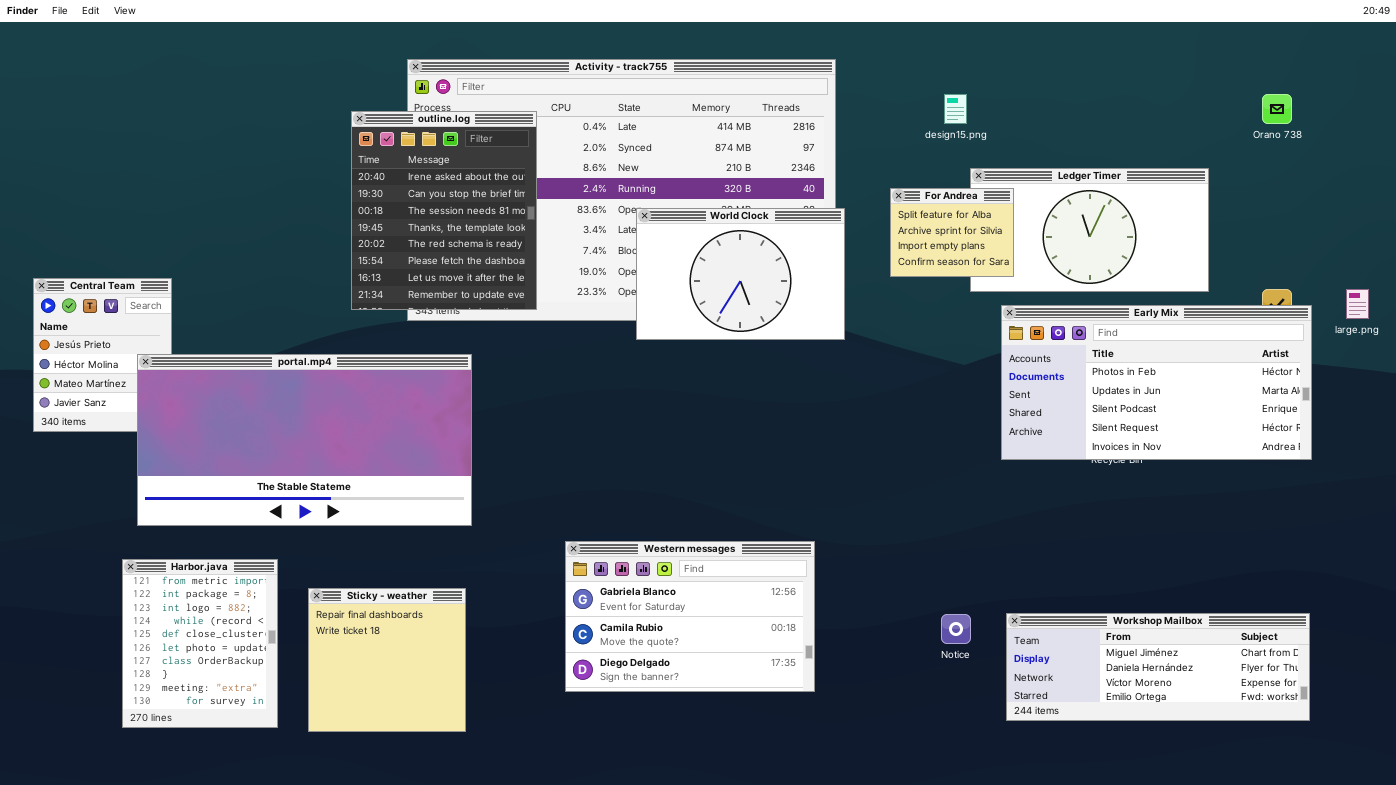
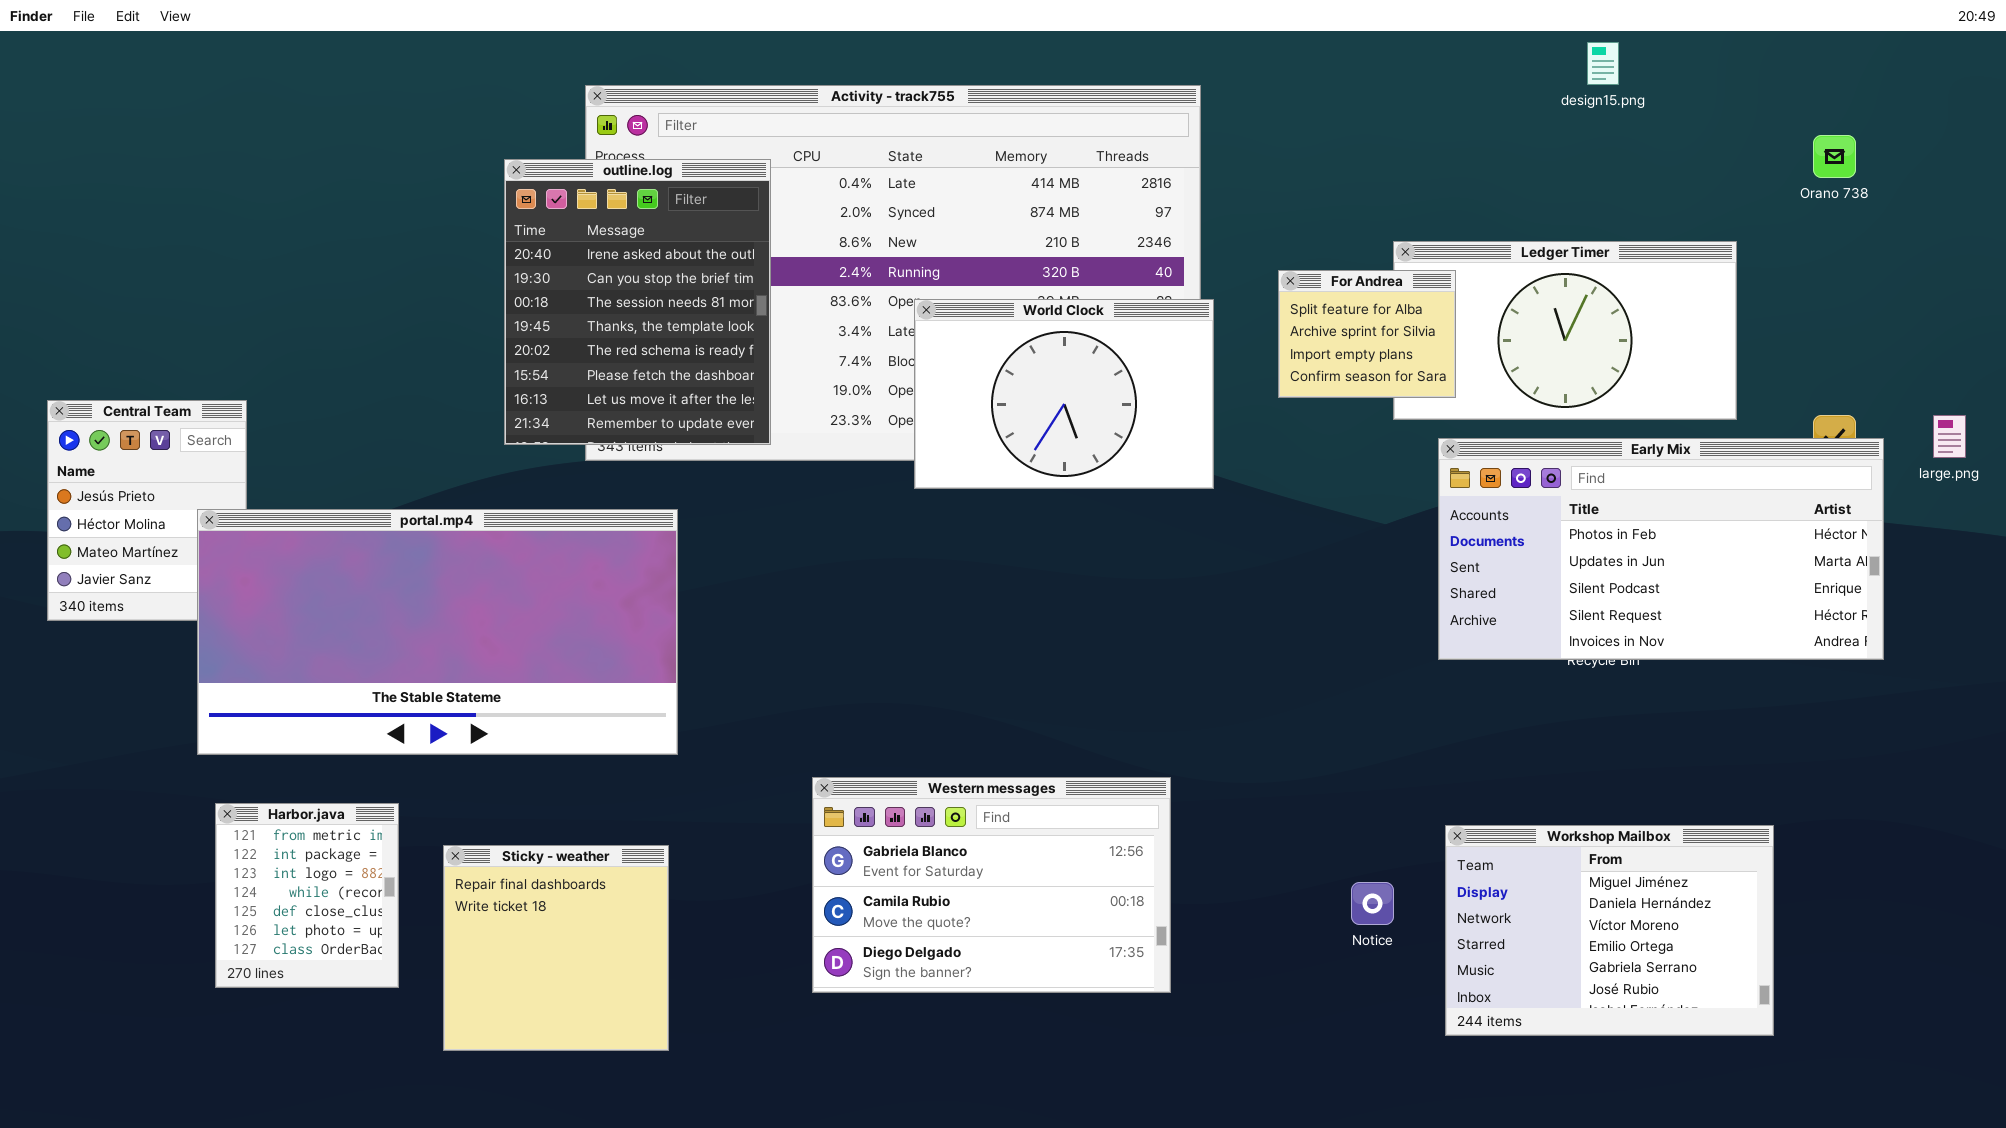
design15.png: [944,94,967,124] -> [1587,42,1619,85], moved
Harbor.java: [122,559,278,728] -> [215,803,399,988], resized
Workshop Mailbox: [1006,613,1310,721] -> [1445,825,1774,1036], resized

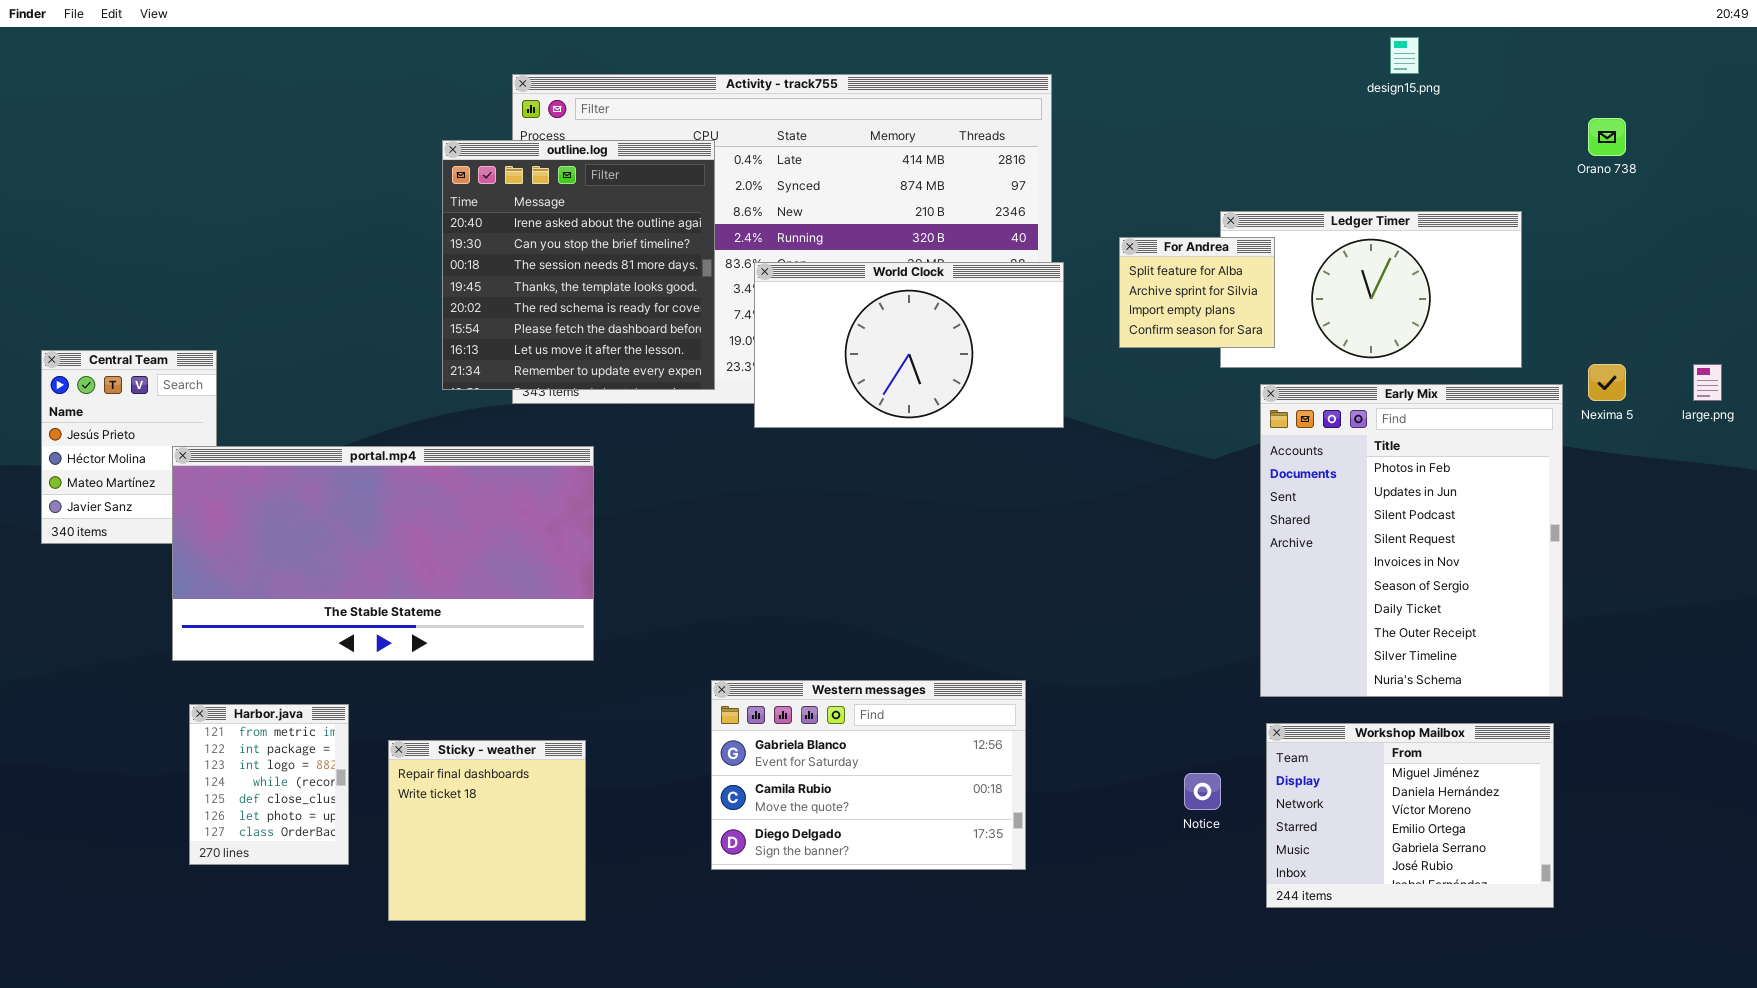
outline.log: [504,159,771,445] -> [442,140,715,390], resized
World Clock: [914,299,1214,489] -> [754,262,1064,428], resized
Early Mix: [1438,438,1884,660] -> [1260,384,1563,697], resized

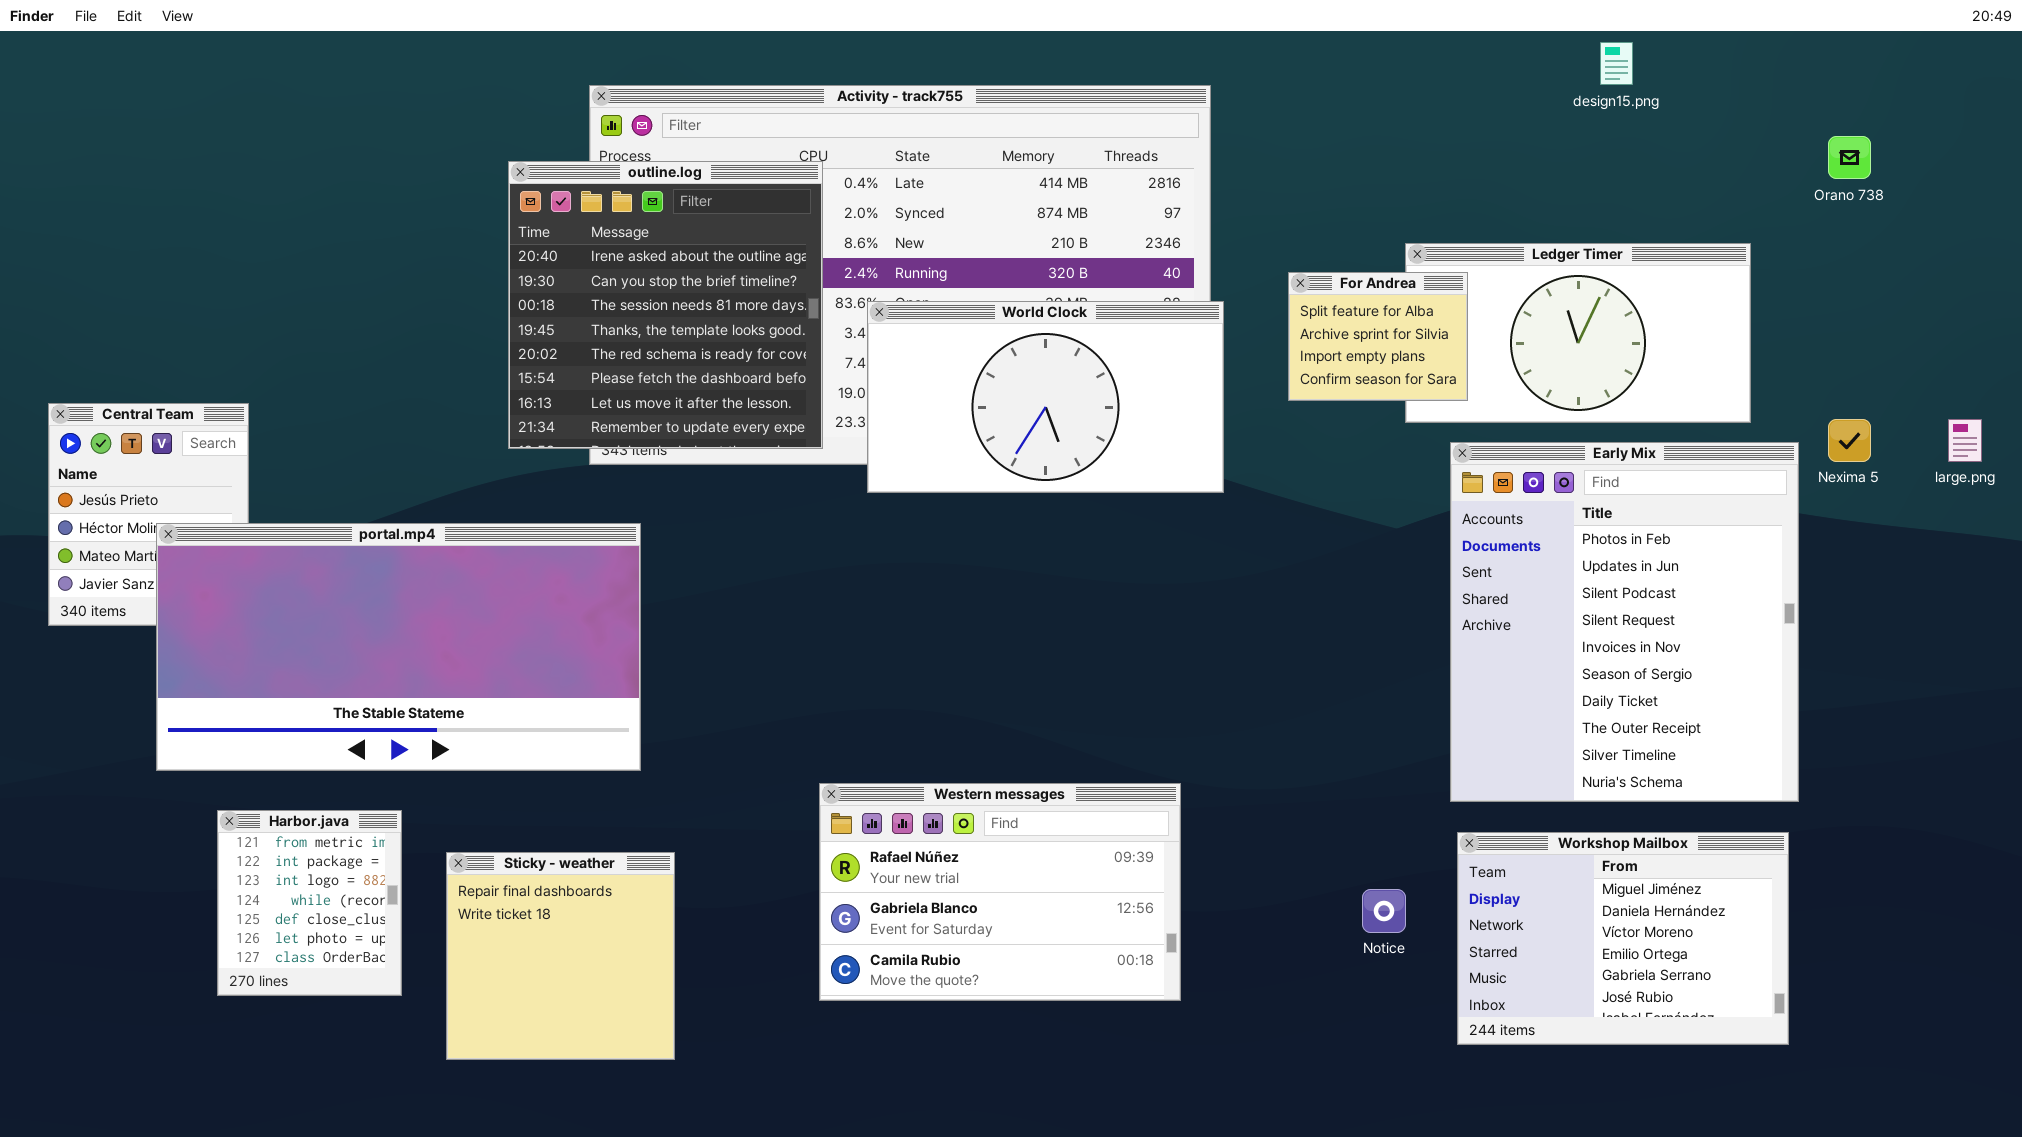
portal.mp4: [172,446,594,661] -> [156,523,641,771], moved
Western messages: [711,680,1026,870] -> [819,783,1181,1001], scrolled up 1 row

